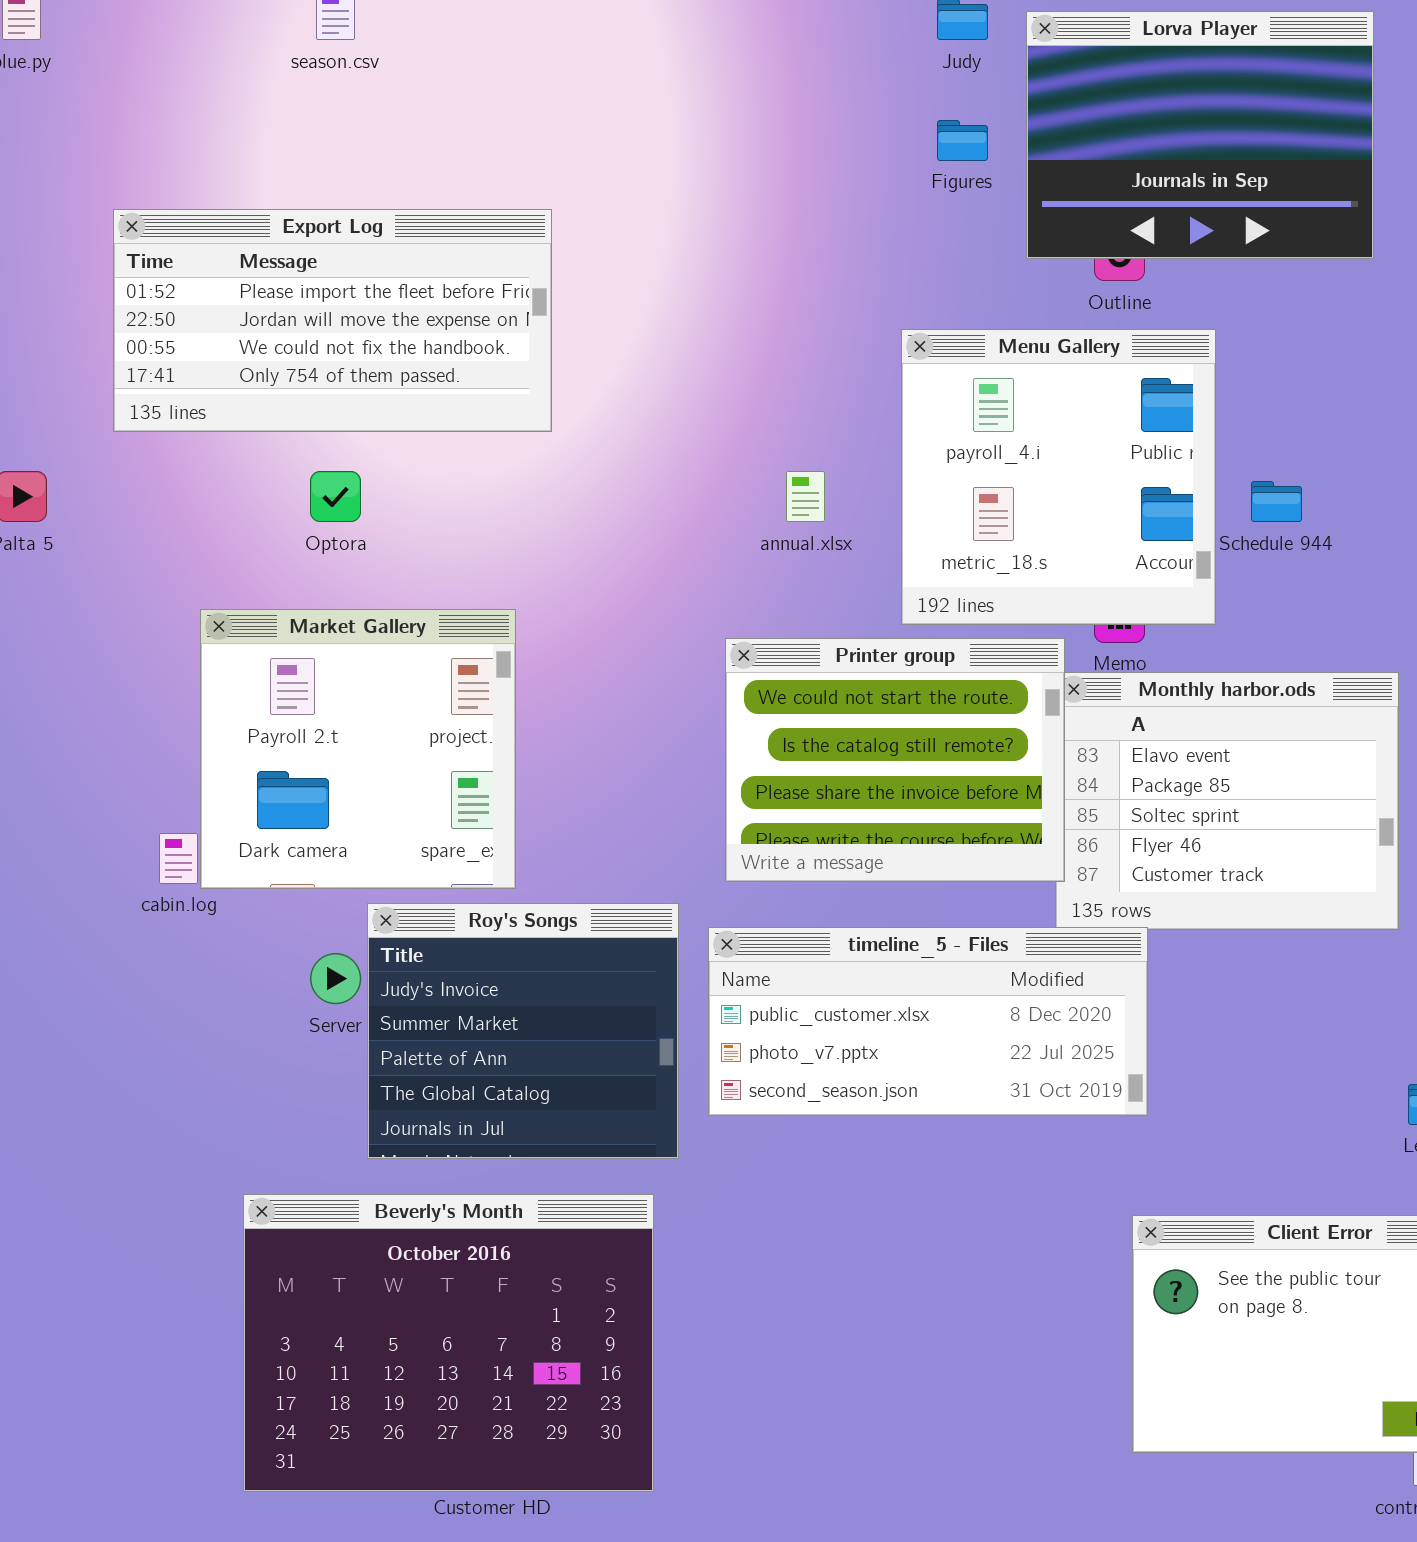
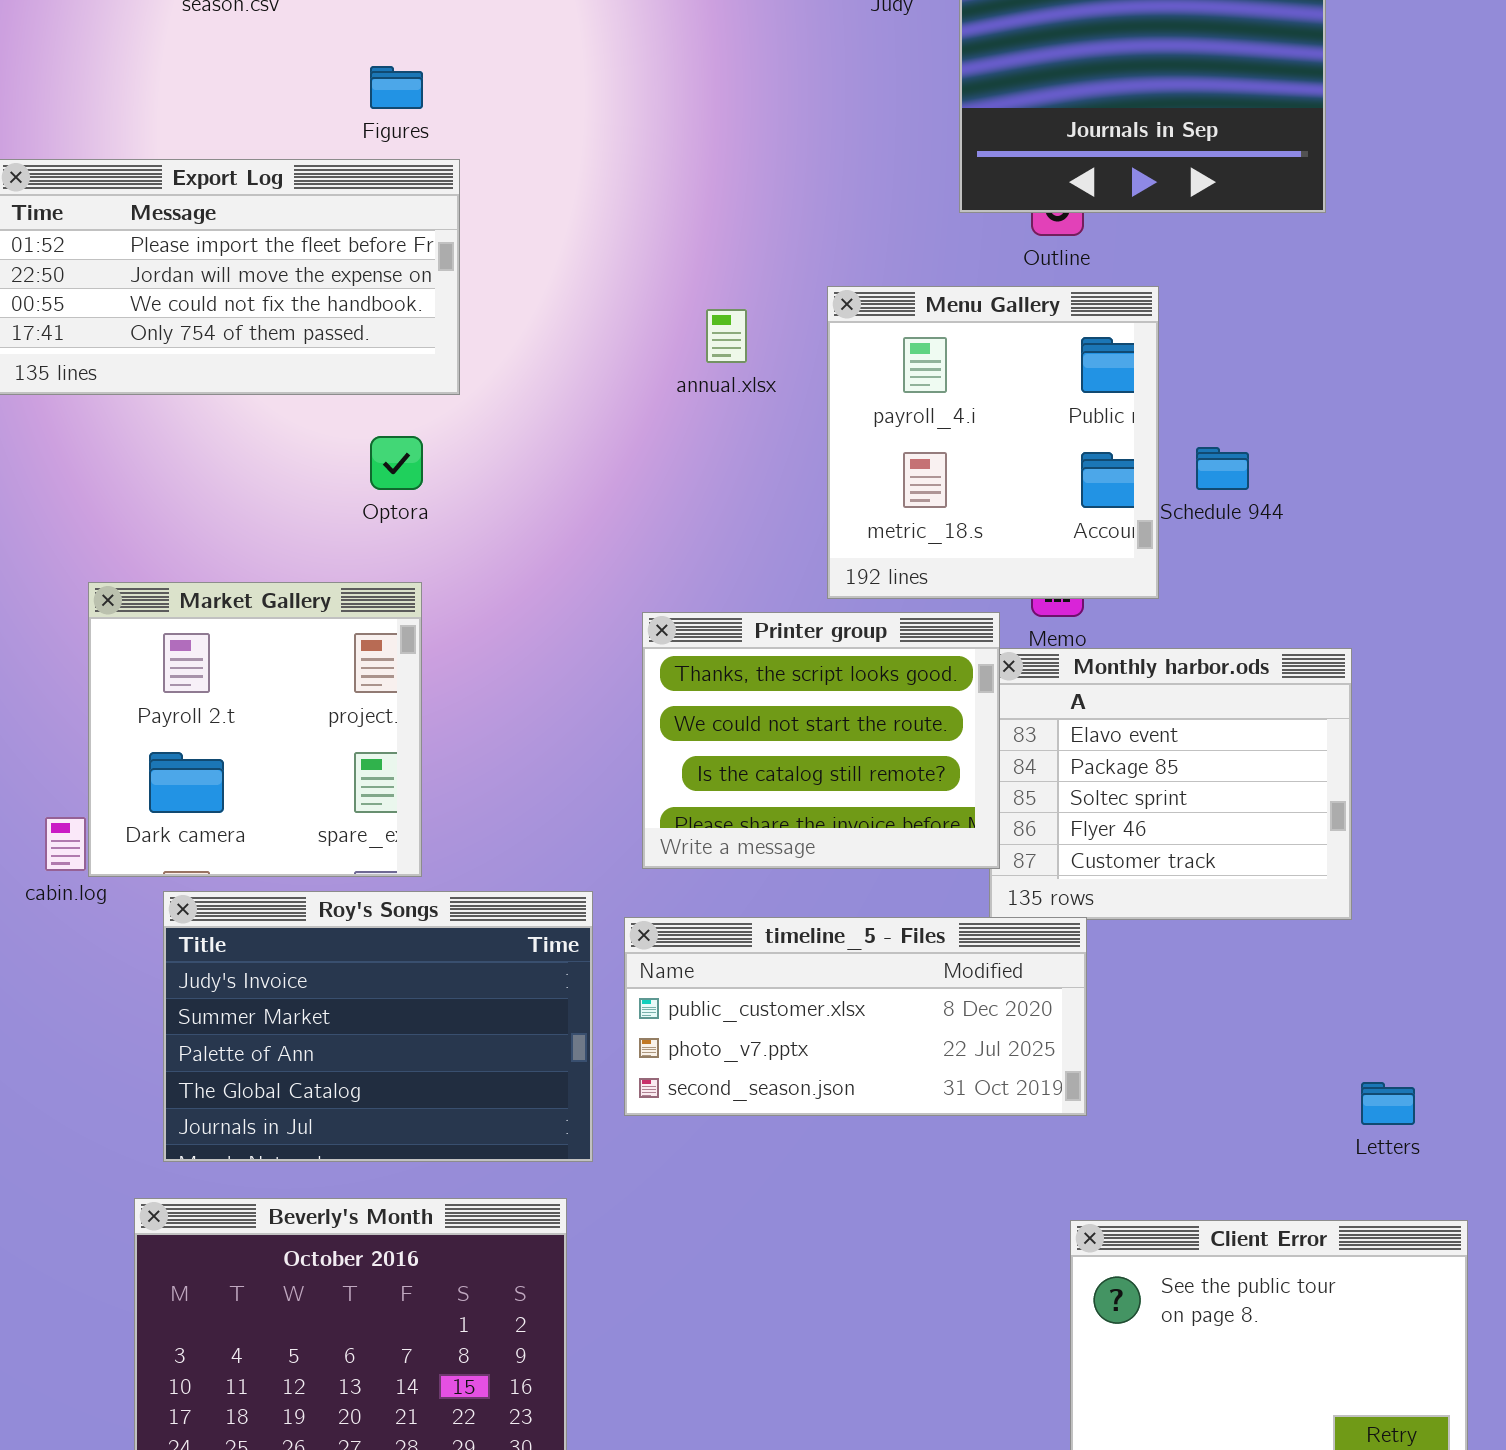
Figures: [937,120,988,161] -> [370,66,423,109], moved
Optora: [310,471,361,522] -> [370,436,423,490], moved
annual.xlsx: [786,471,825,522] -> [706,309,747,363], moved
Printer group: [725,638,1065,882] -> [642,612,1000,869], scrolled up 1 row
Roy's Songs: [367,903,679,1159] -> [163,891,593,1162], resized

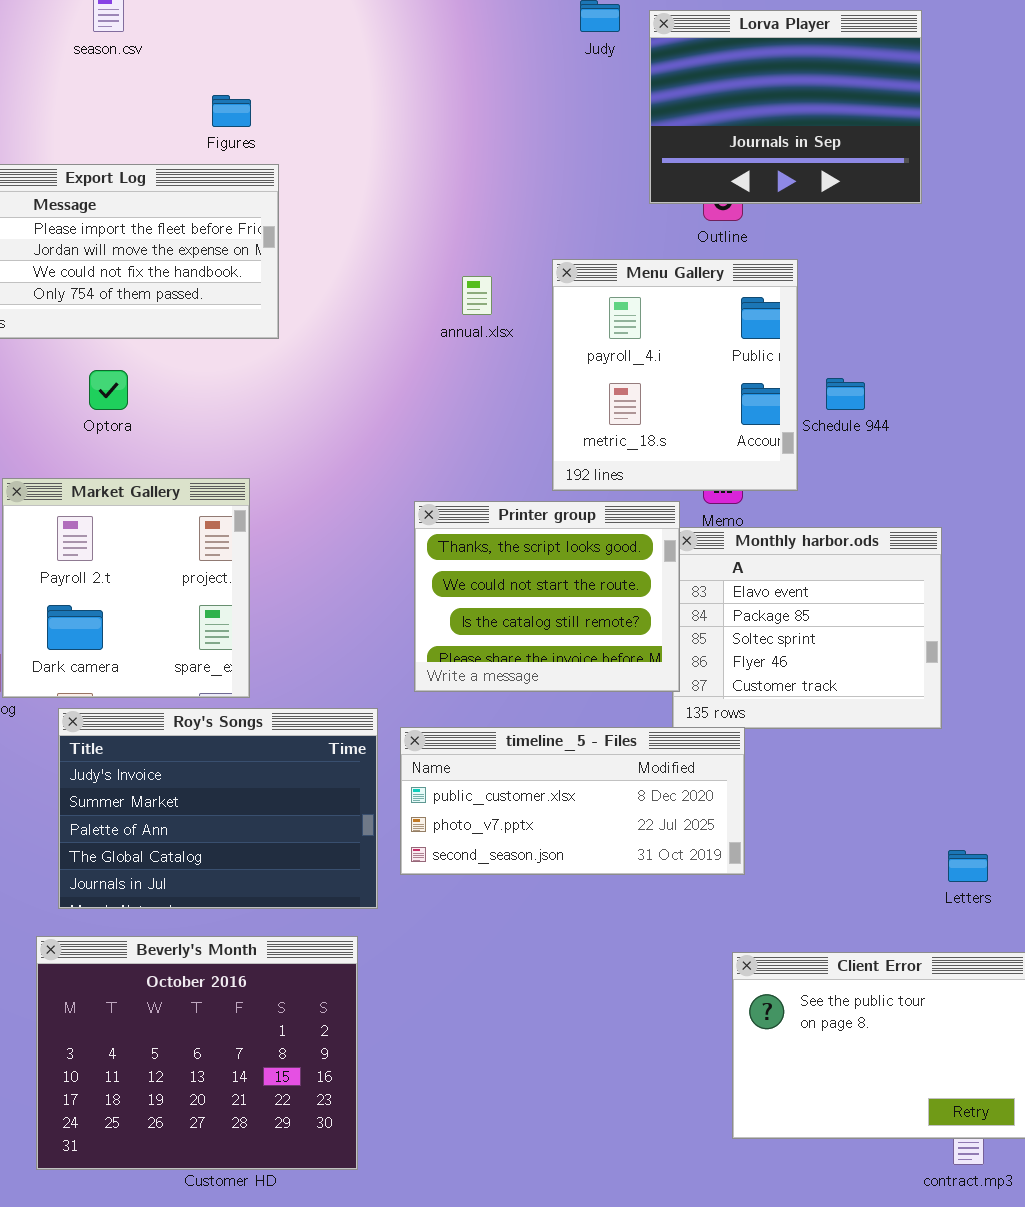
Optora: [370,436,423,490] -> [89,370,128,410], moved

